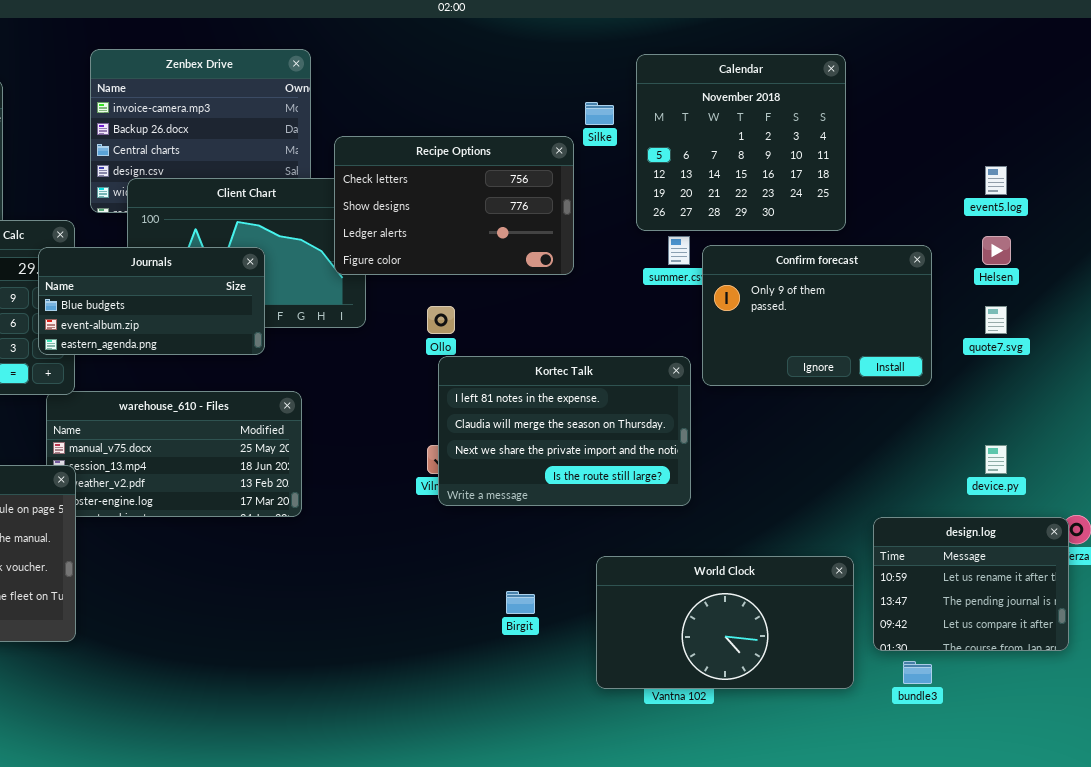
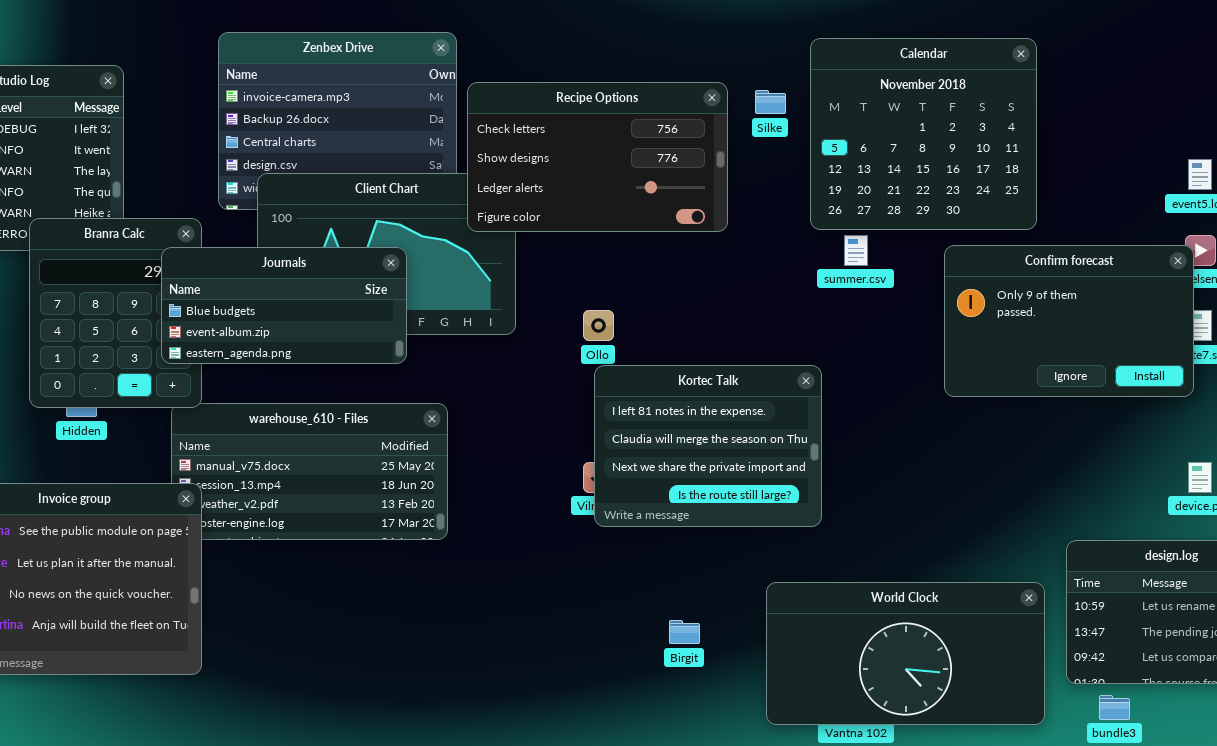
Recipe Options: [334,136,574,275] -> [467,82,728,232], moved
Confirm forecast: [702,245,932,386] -> [944,245,1194,397], moved
Kortec Talk: [438,356,691,506] -> [594,365,822,527], resized

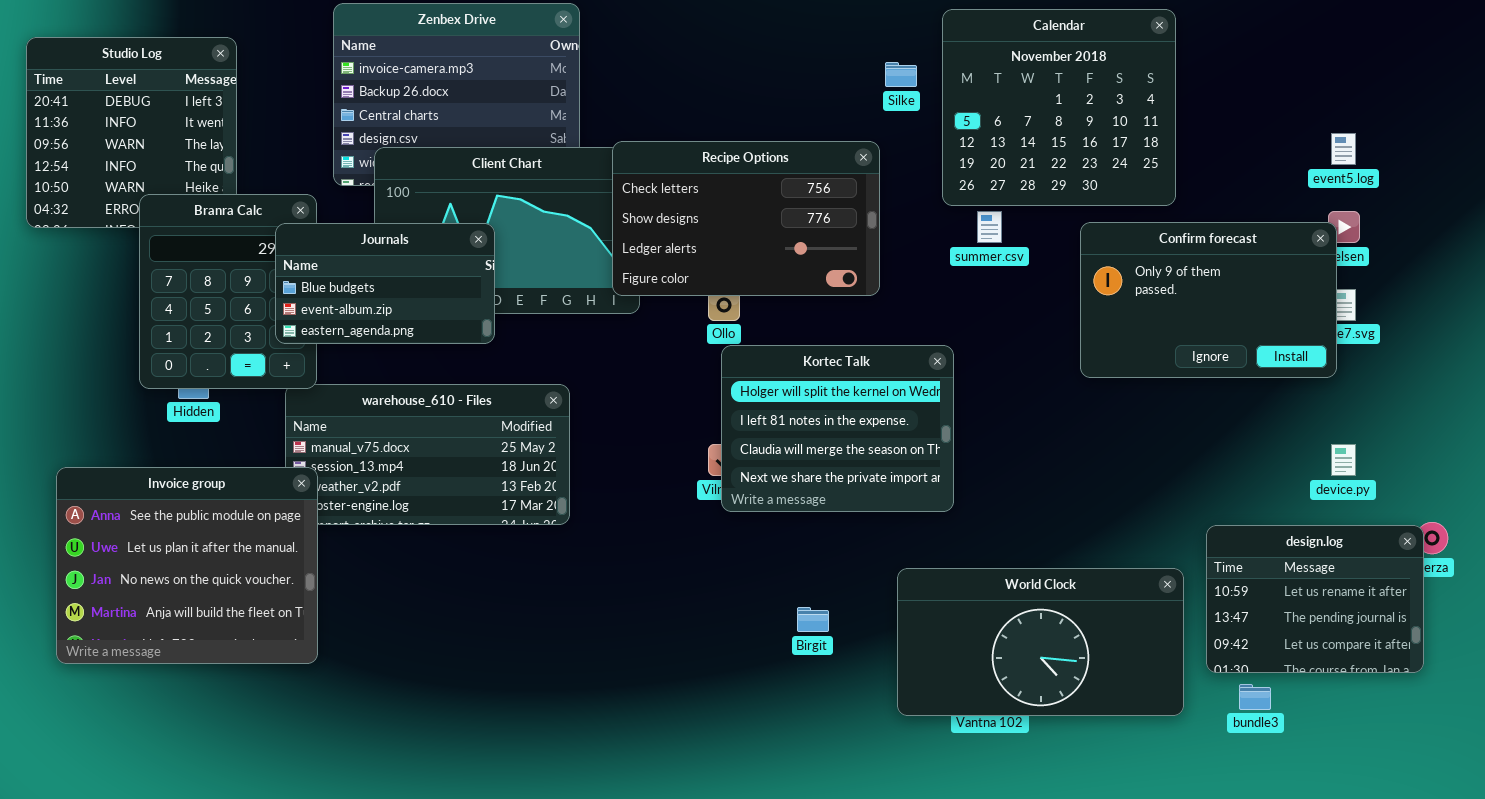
Recipe Options: [467,82,728,232] -> [612,141,880,296], moved
Journals: [161,247,407,364] -> [275,223,495,344], resized
Kortec Talk: [594,365,822,527] -> [721,345,954,512], scrolled up 1 row

